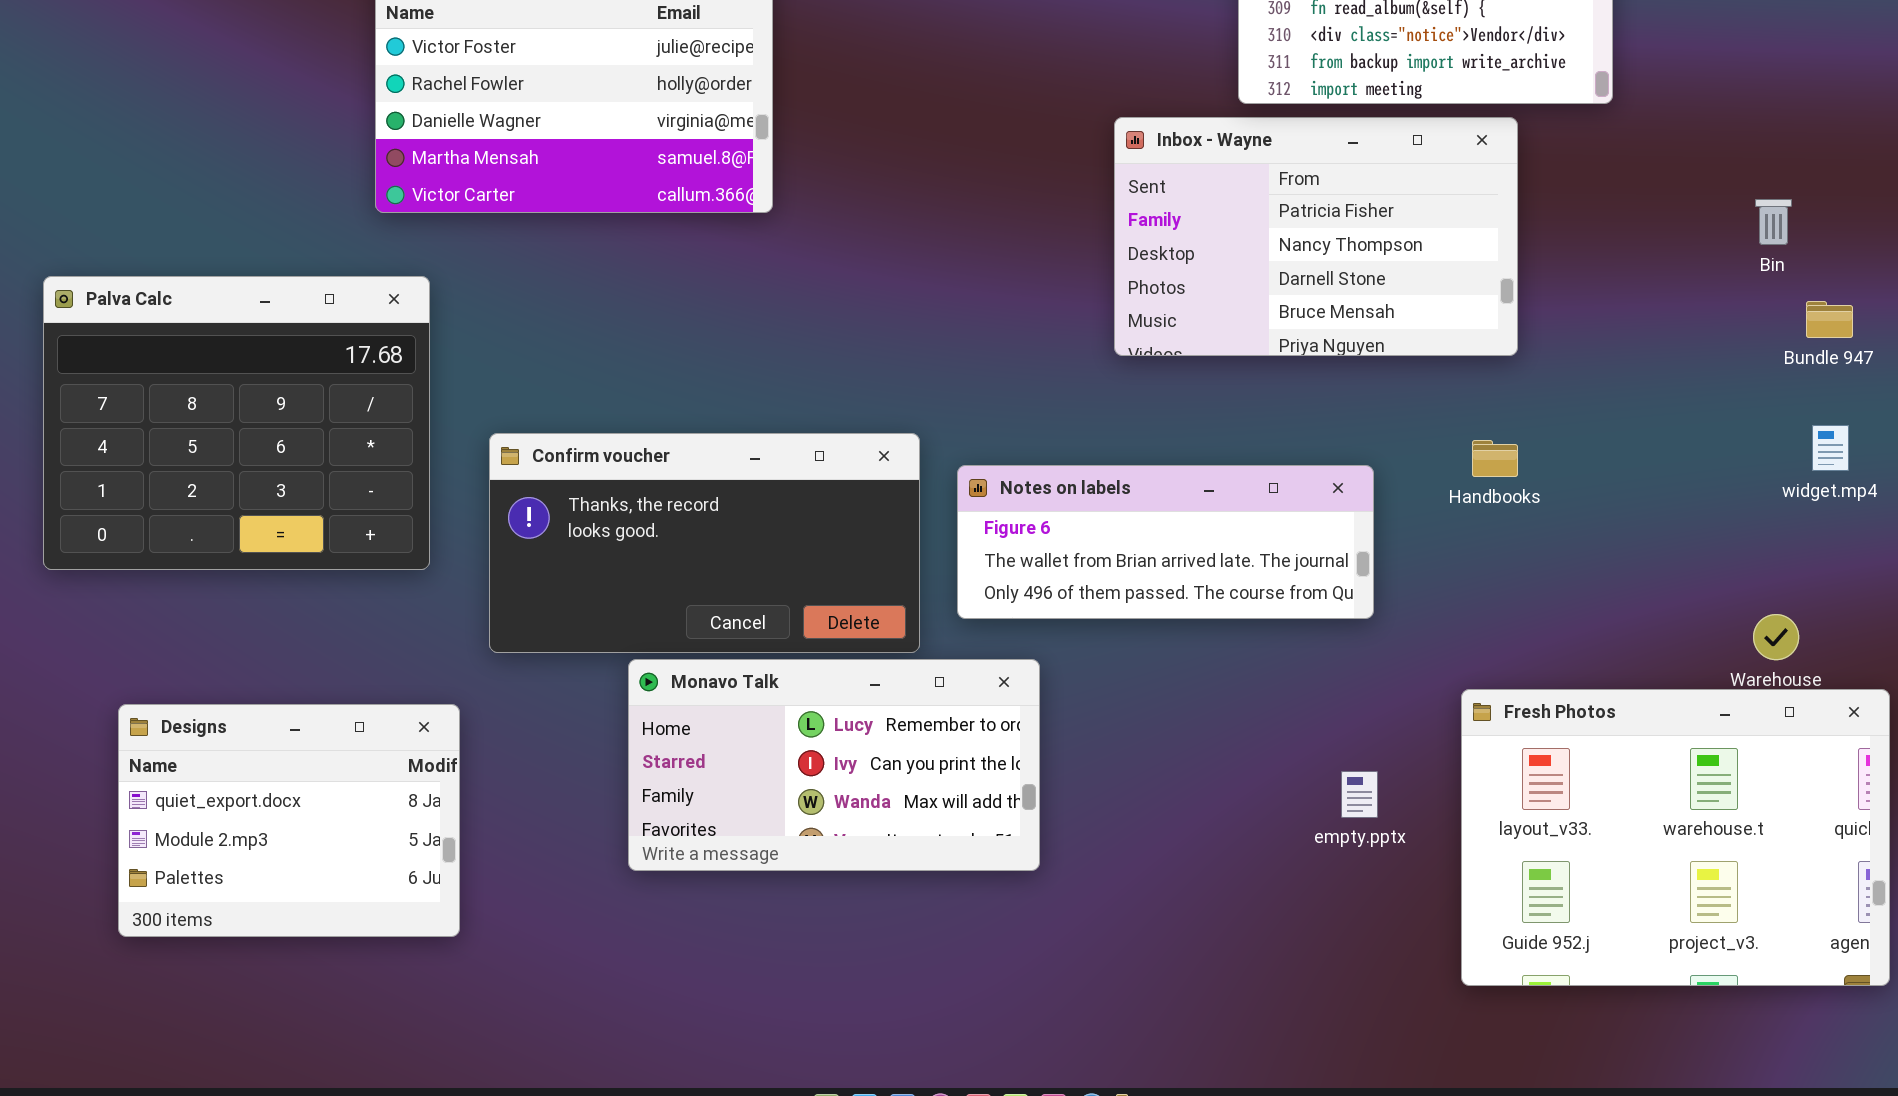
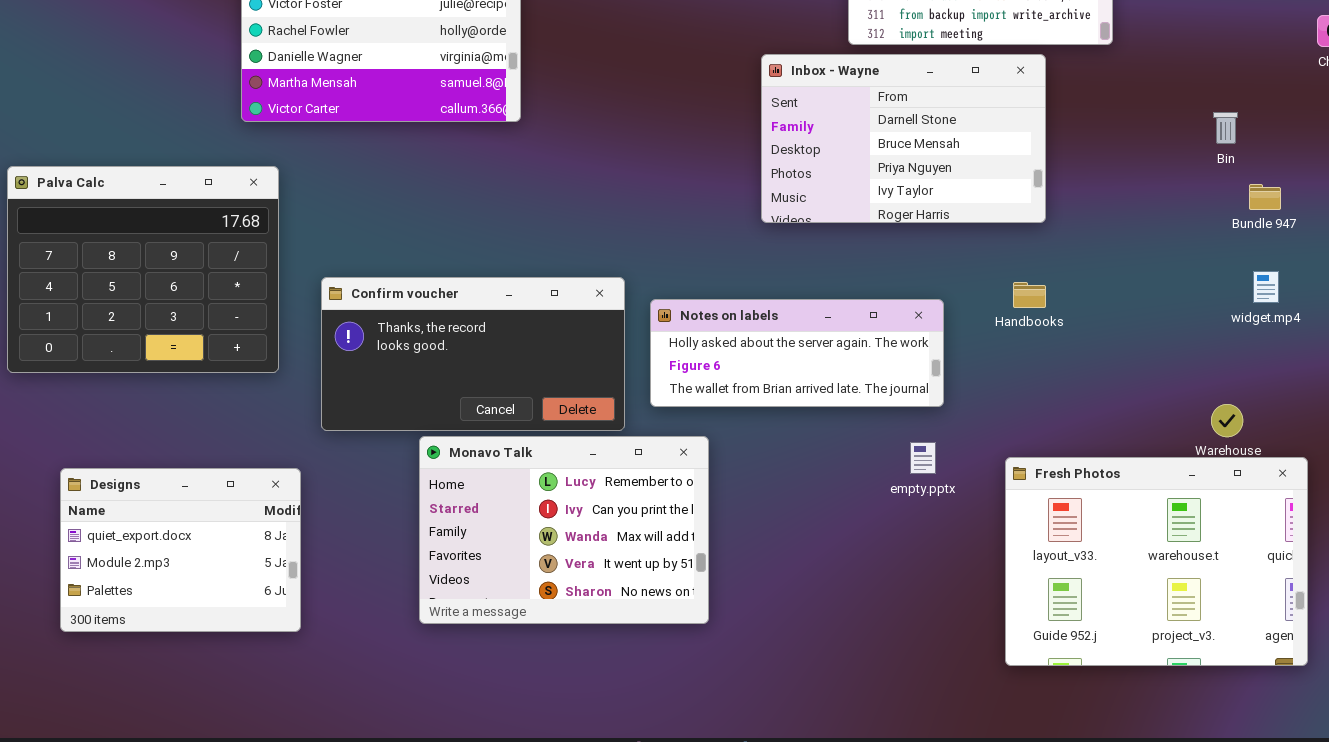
Inbox - Wayne: [1114,117,1518,356] -> [761,54,1046,223], scrolled down 2 rows
Notes on labels: [957,465,1374,619] -> [650,299,944,407], scrolled up 1 row
Monavo Talk: [628,659,1040,871] -> [419,436,709,624], resized
empty.pptx: [1341,771,1378,818] -> [910,442,936,474], moved

